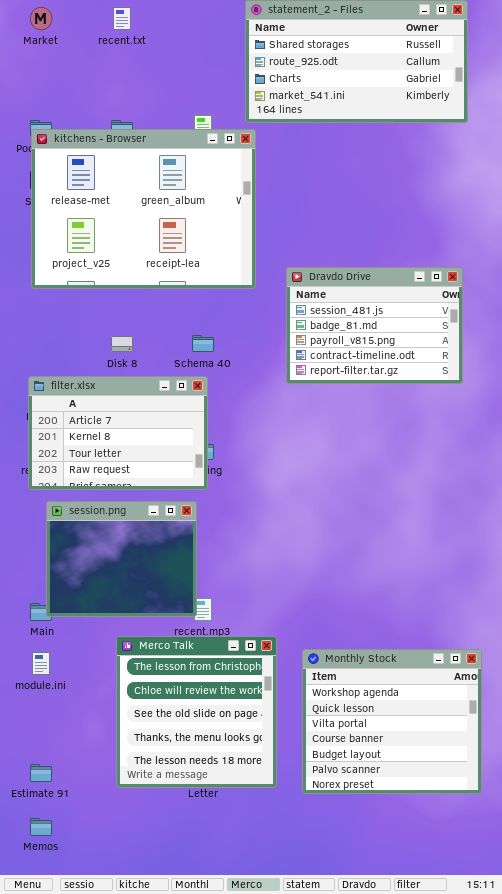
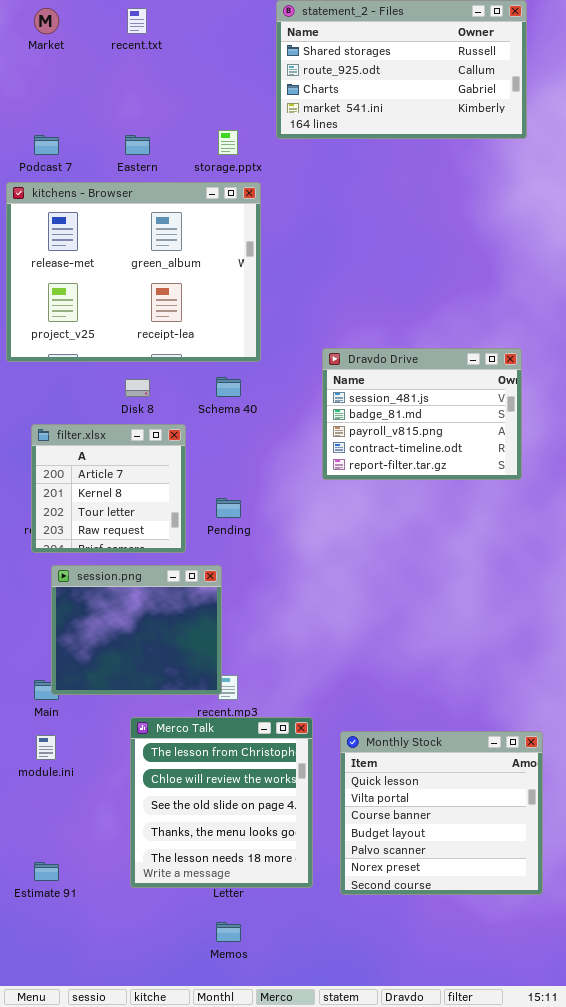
kitchens - Browser: [31,129,256,289] -> [6,182,261,362], moved
Dravdo Drive: [286,267,463,384] -> [322,348,522,480], moved
filter.xlsx: [28,376,208,490] -> [31,424,186,553], resized
Monthly Stock: [302,649,482,794] -> [340,731,543,895], scrolled down 1 row
Memos: [30,818,52,836] -> [216,922,241,942], moved

